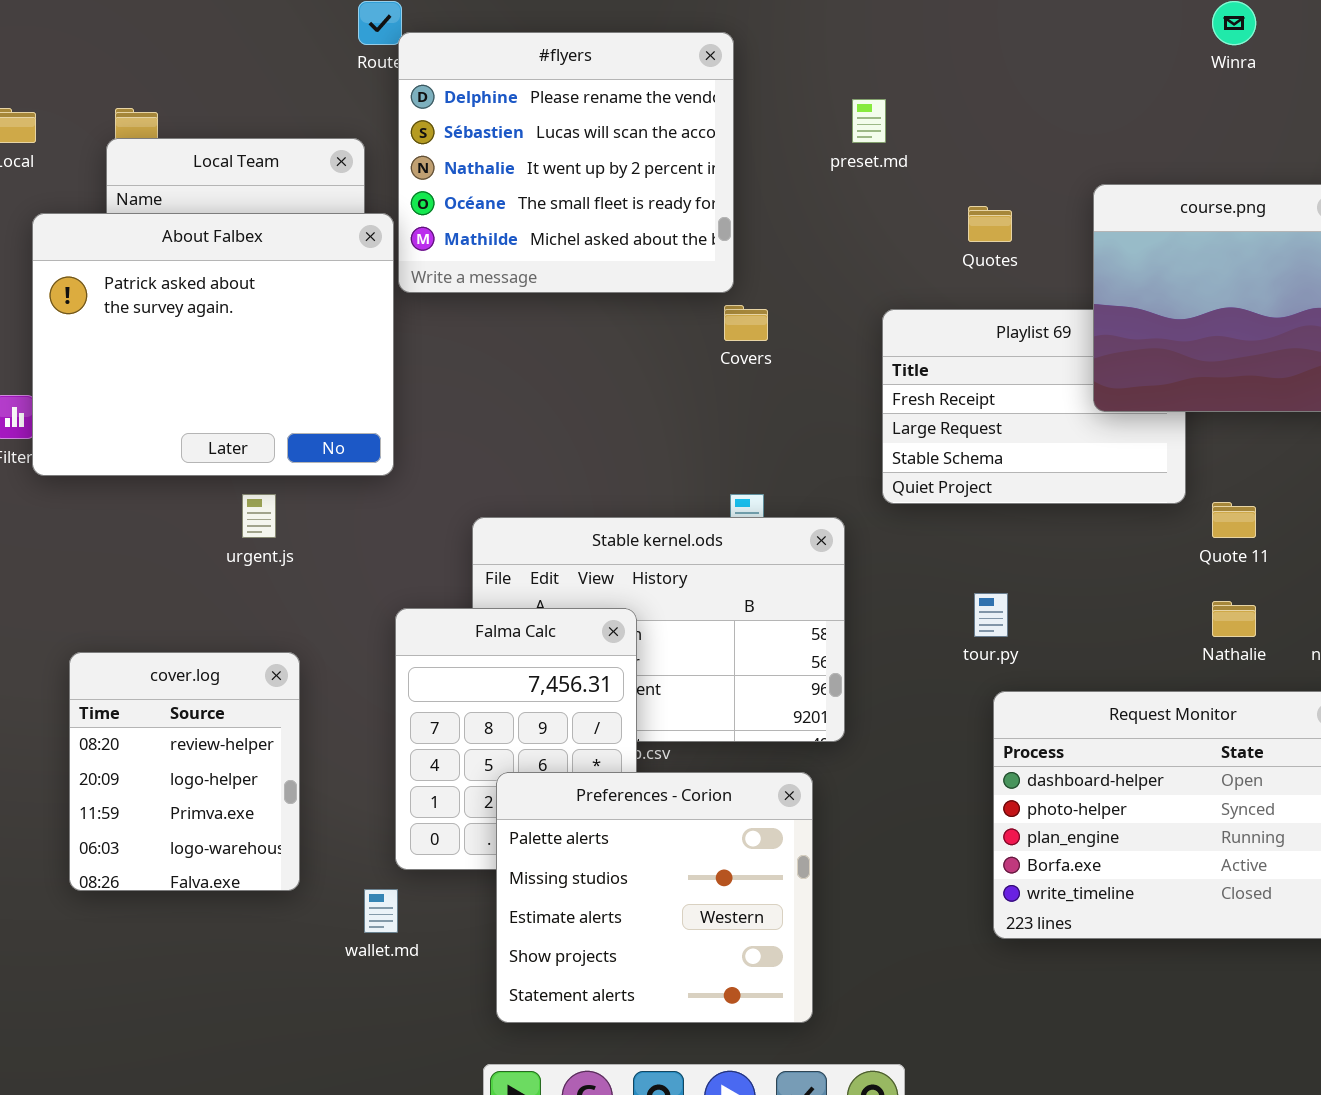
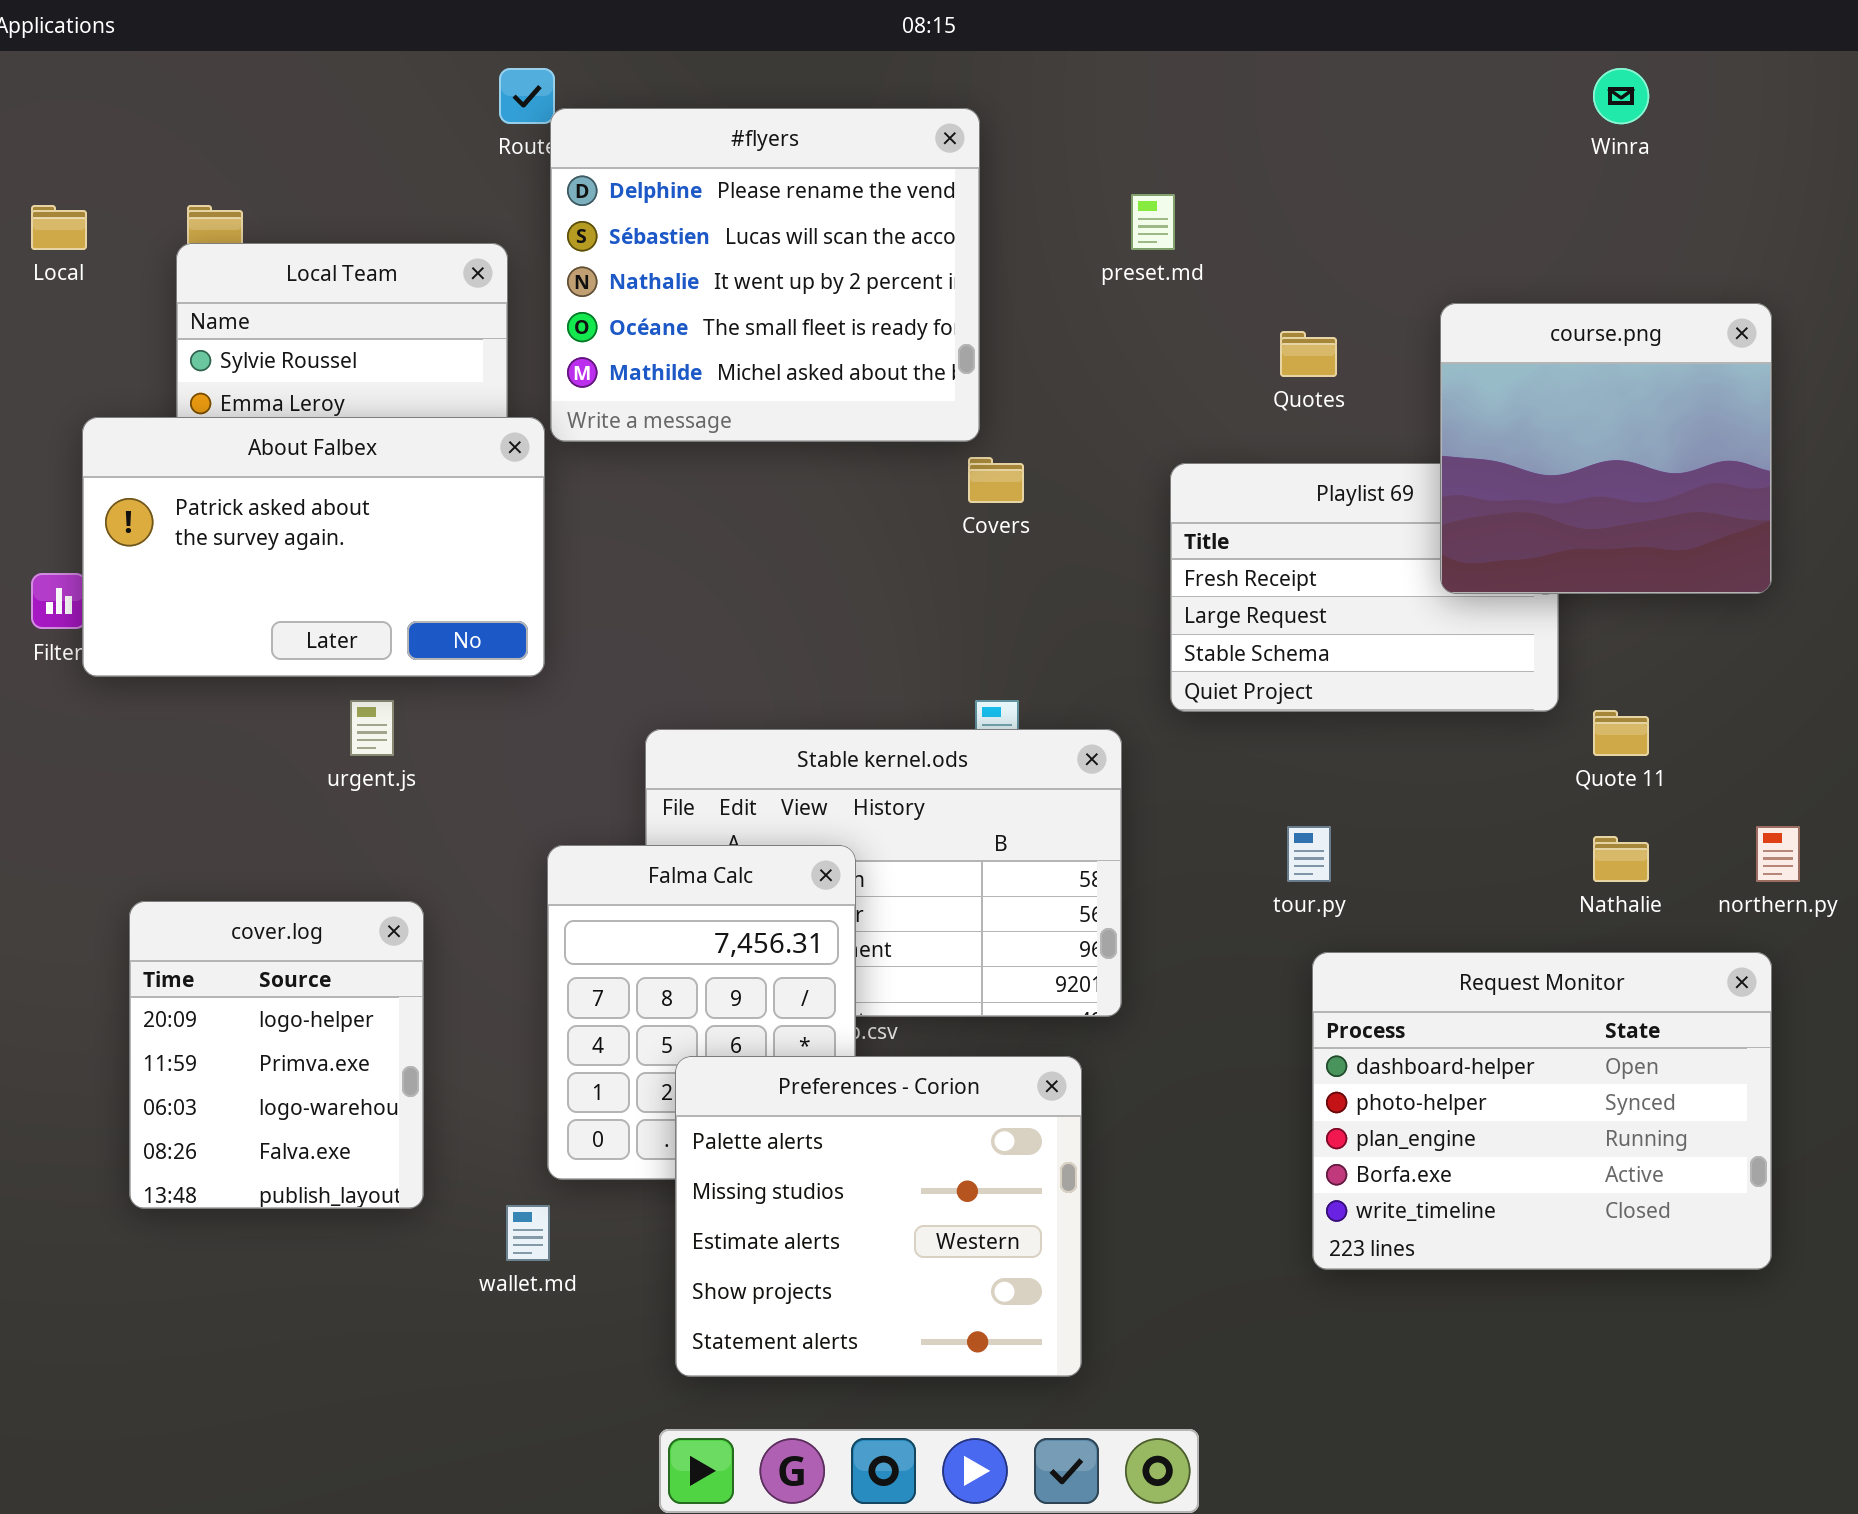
About Falbex: [32,213,394,476] -> [82,417,545,677], resized
cover.log: [69,652,300,891] -> [129,901,424,1209], scrolled down 1 row

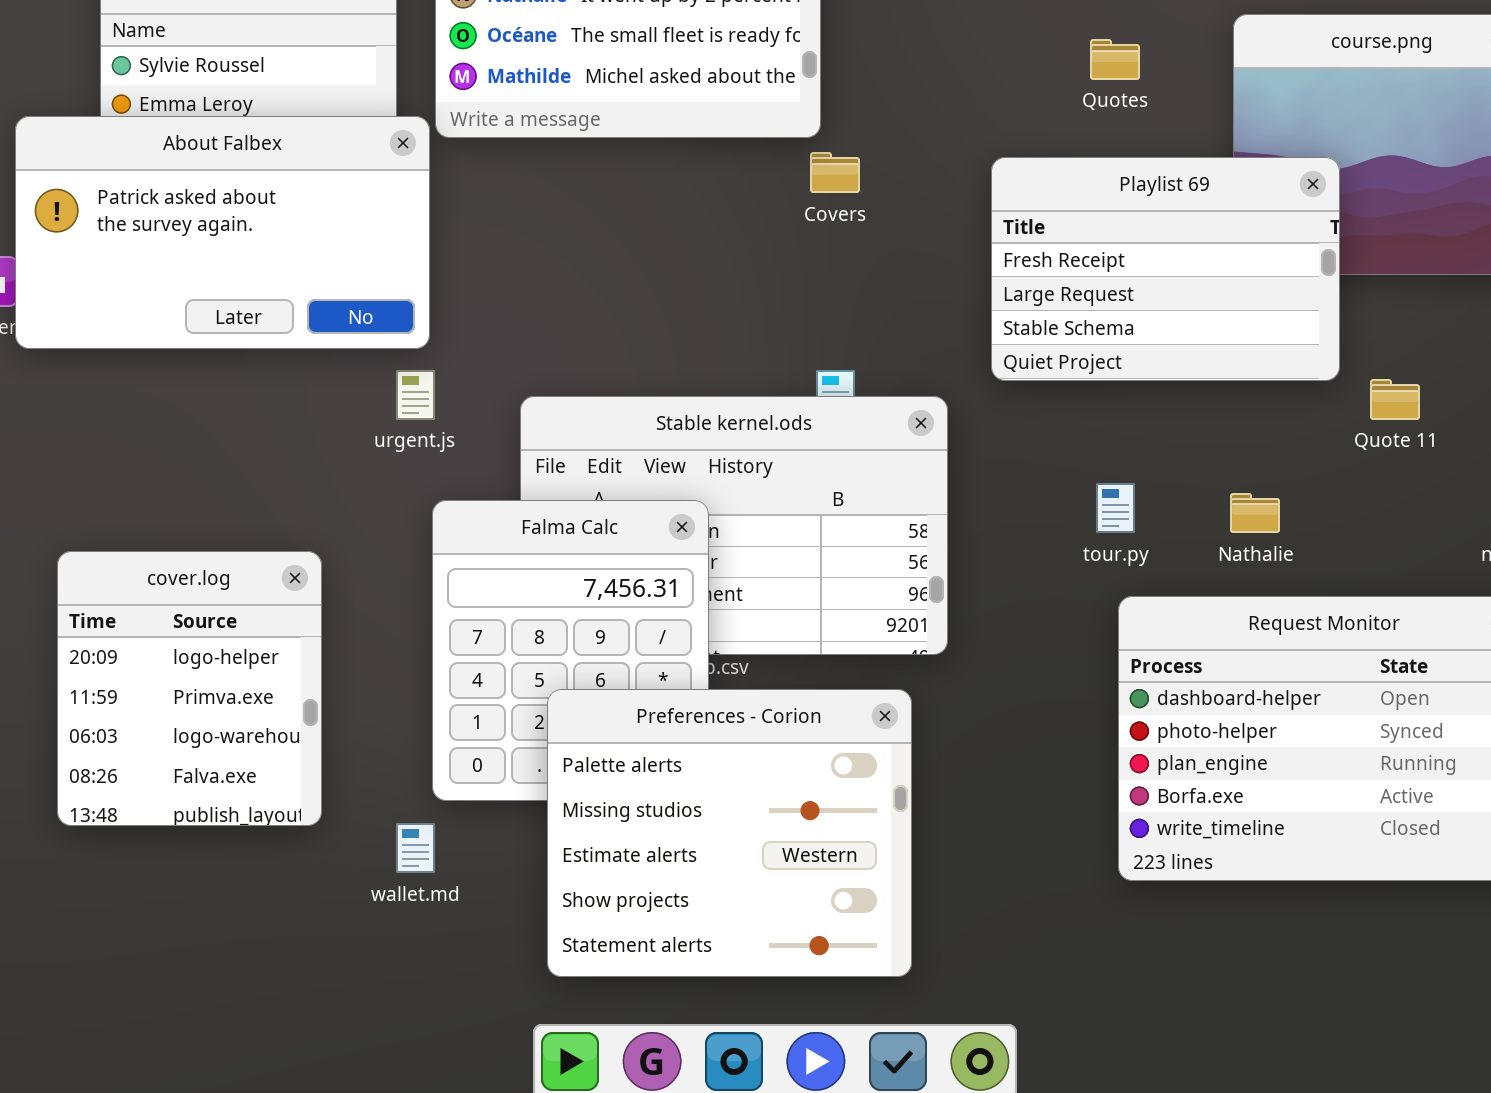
Playlist 69: [1170,463,1559,712] -> [991,157,1340,381], raised
urgent.js: [350,700,394,756] -> [396,370,435,420], moved
Nathalie: [1593,836,1649,882] -> [1230,493,1280,533], moved

